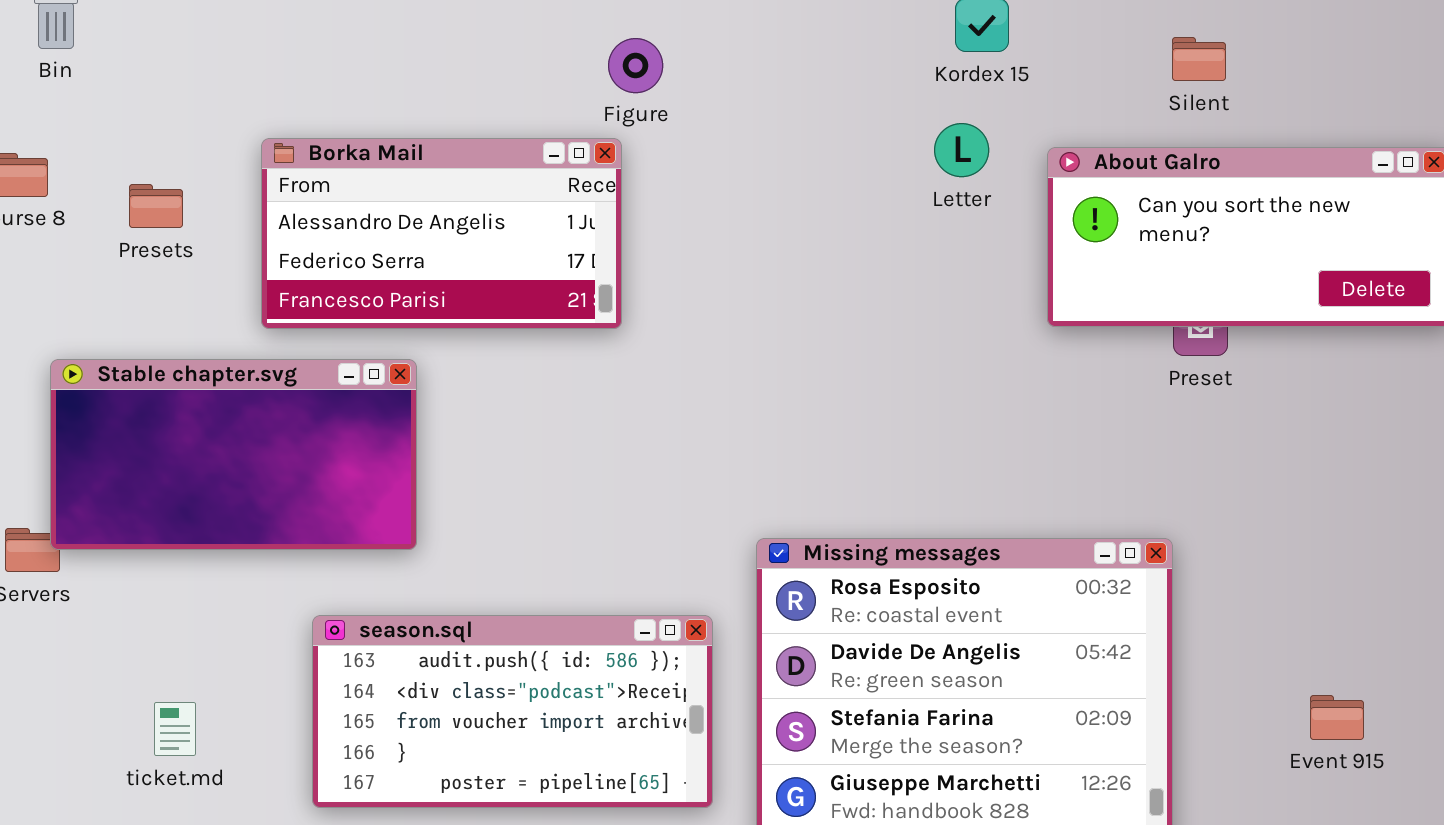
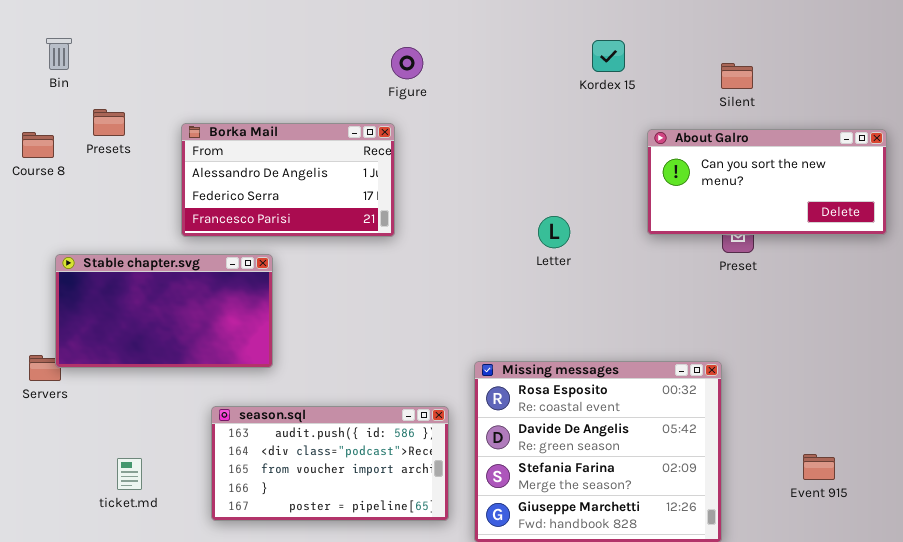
Figure: [608,38,663,93] -> [391,47,423,79], moved
Letter: [934,123,989,177] -> [538,216,570,248], moved
Presets: [129,184,183,228] -> [93,109,125,136], moved

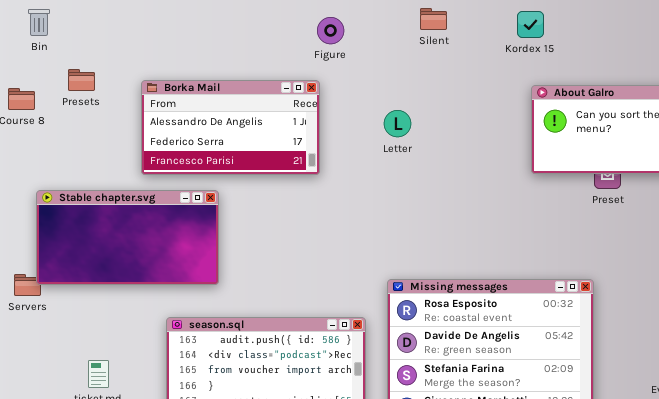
Kordex 15: [592,40,625,72] -> [517,11,544,38], moved
Silent: [721,63,753,89] -> [420,8,447,30], moved
Letter: [538,216,570,248] -> [384,110,411,137], moved

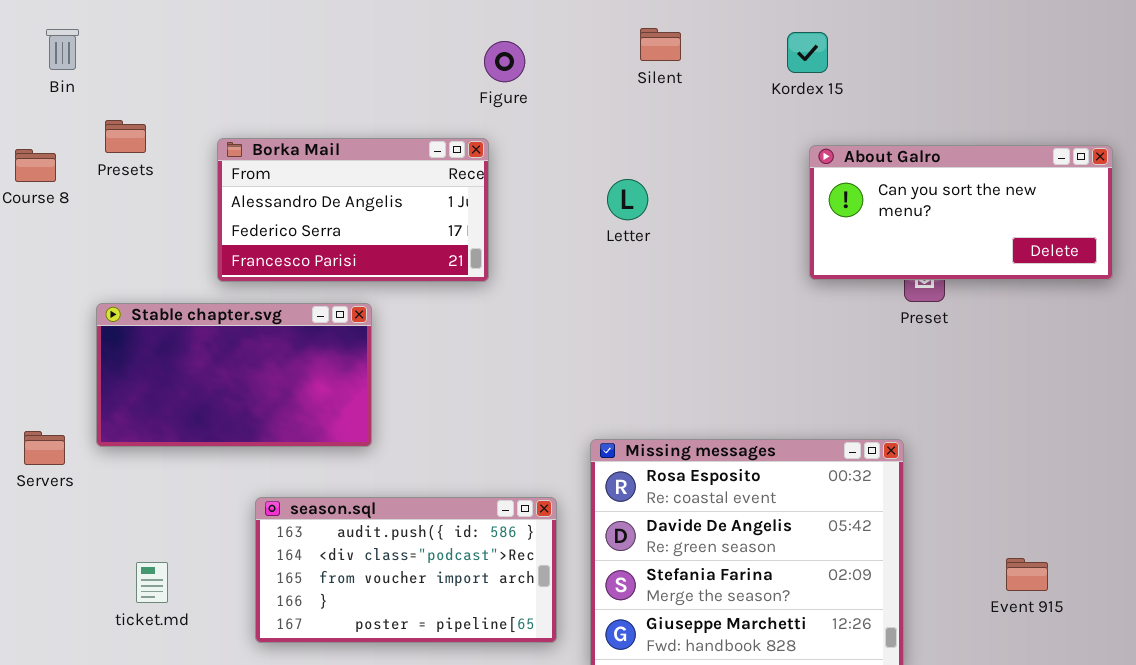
Letter: [384,110,411,137] -> [607,179,648,220], moved
Stable chapter.svg: [36,190,219,285] -> [96,303,372,447], moved

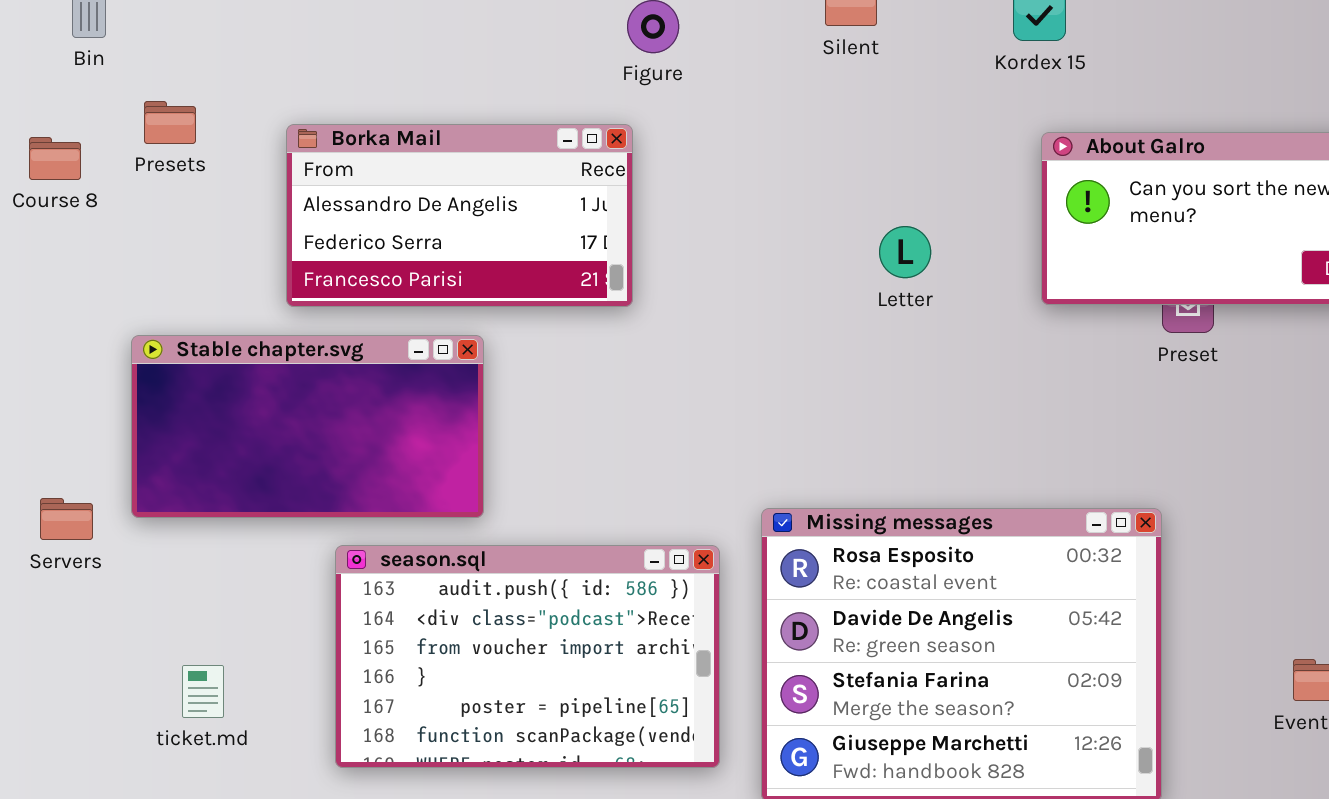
Letter: [607,179,648,220] -> [879,226,931,278], moved
season.sql: [255,497,557,643] -> [335,545,720,768], resized

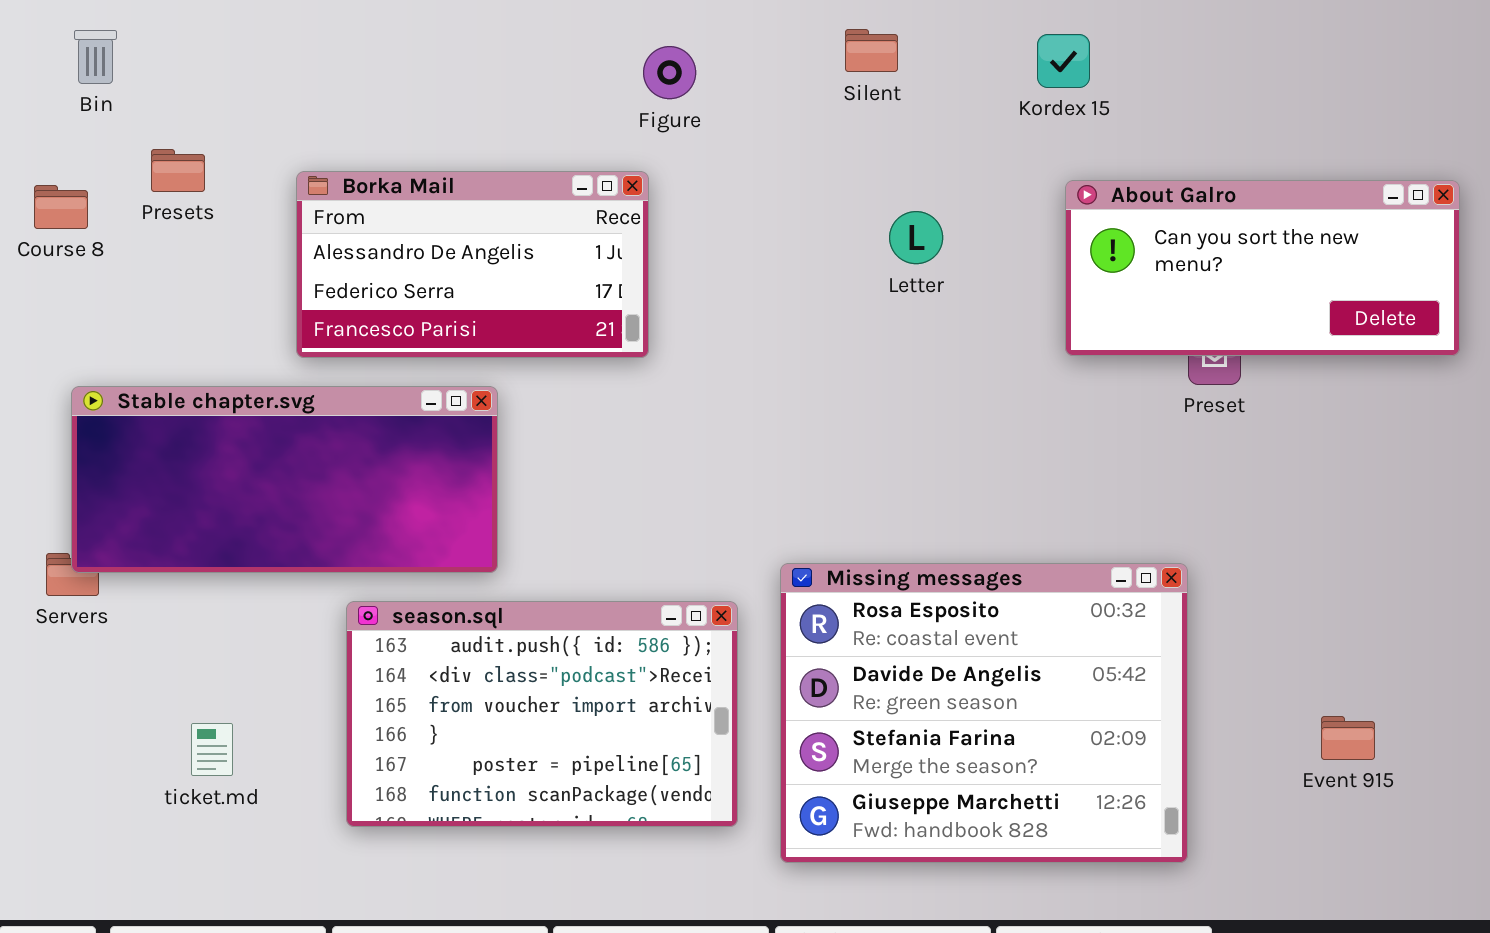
Letter: [879,226,931,278] -> [889,211,943,264], moved
Stable chapter.svg: [131,335,484,518] -> [71,386,498,573], resized

